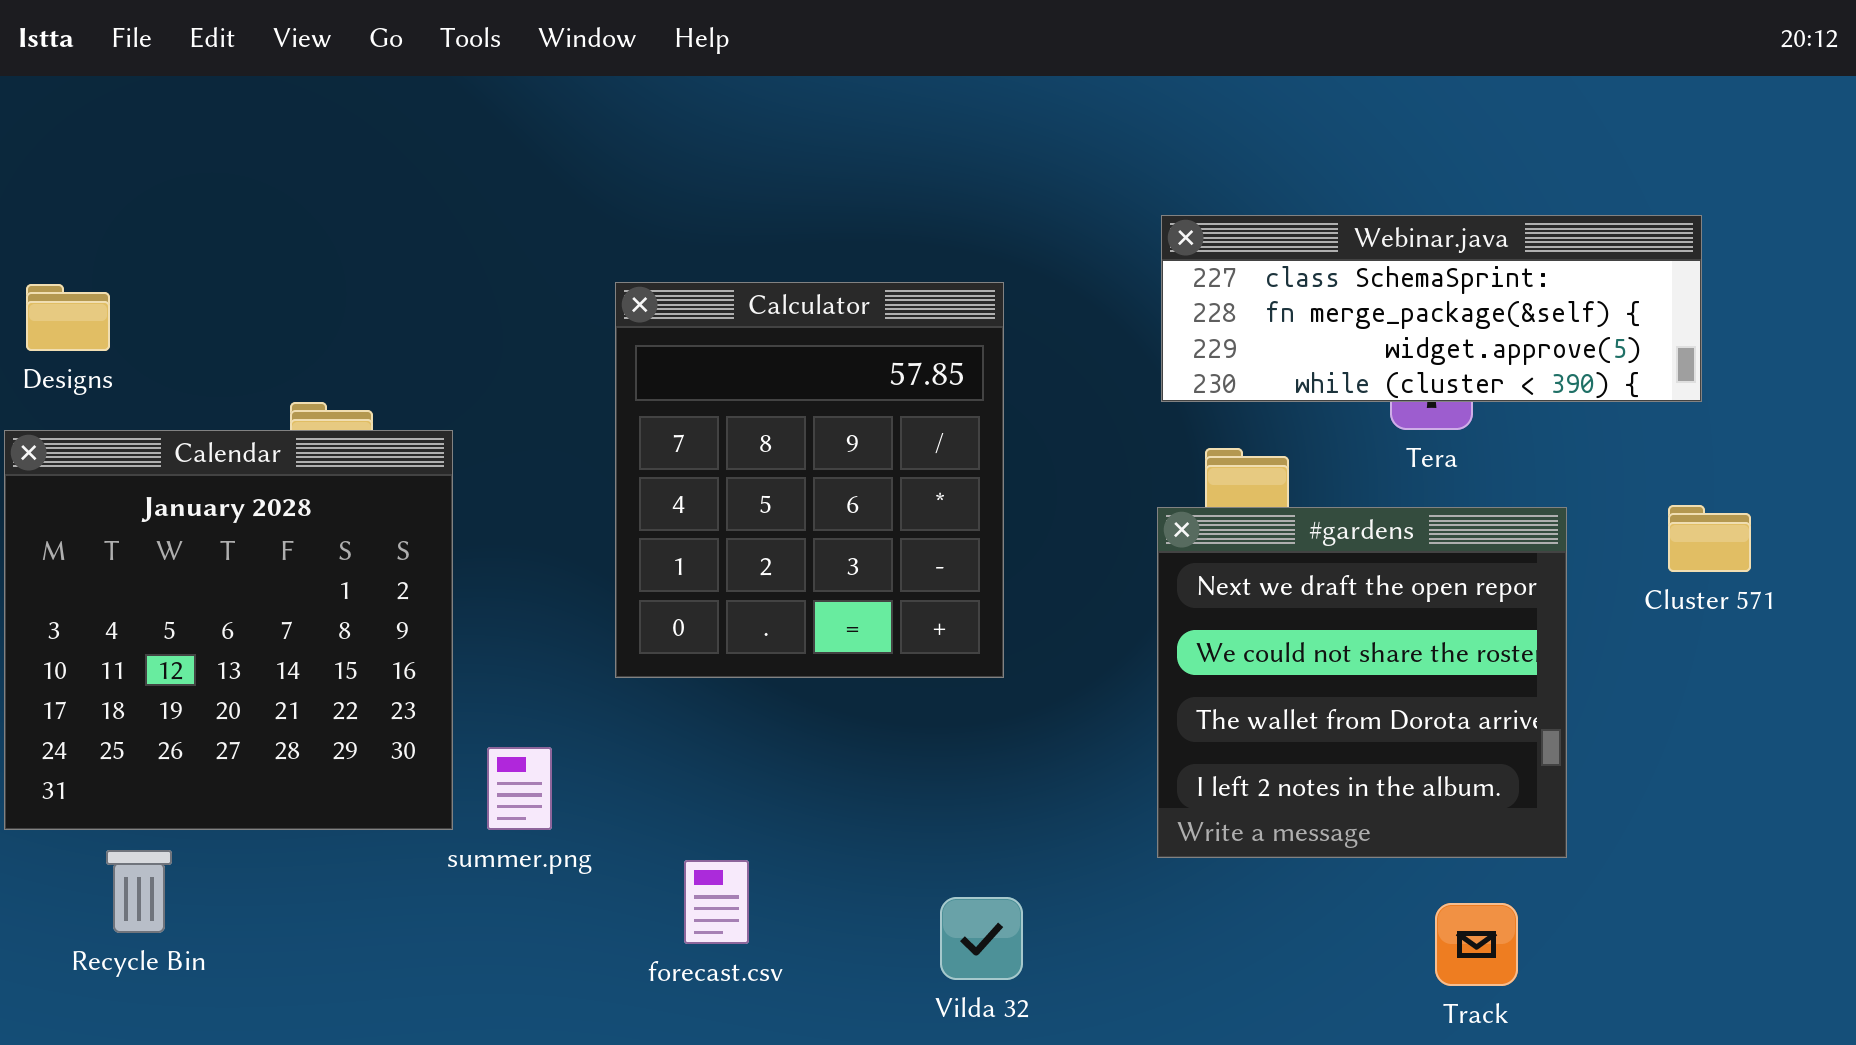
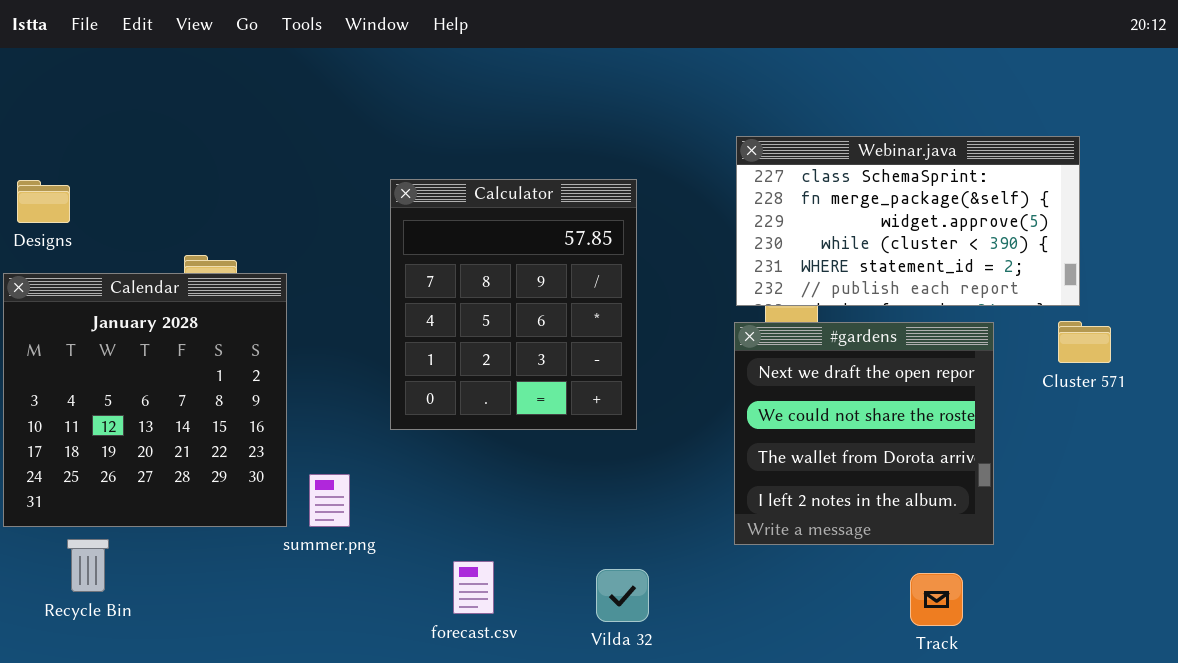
Webinar.java: [1161,215,1702,402] -> [736,136,1080,306], resized
forecast.csv: [684,860,749,944] -> [453,561,494,614], moved

